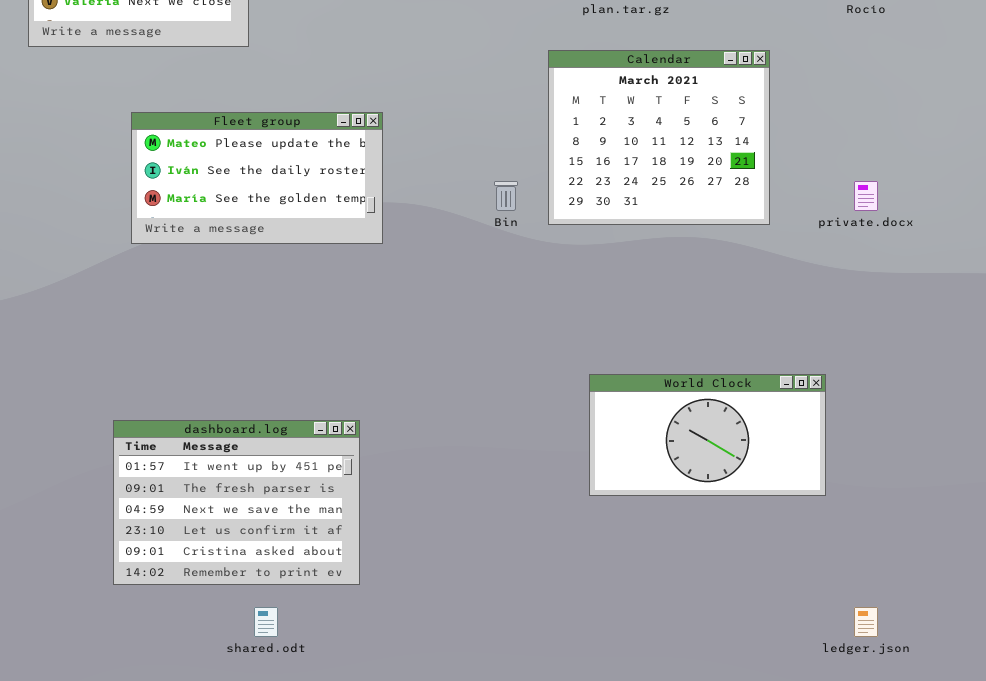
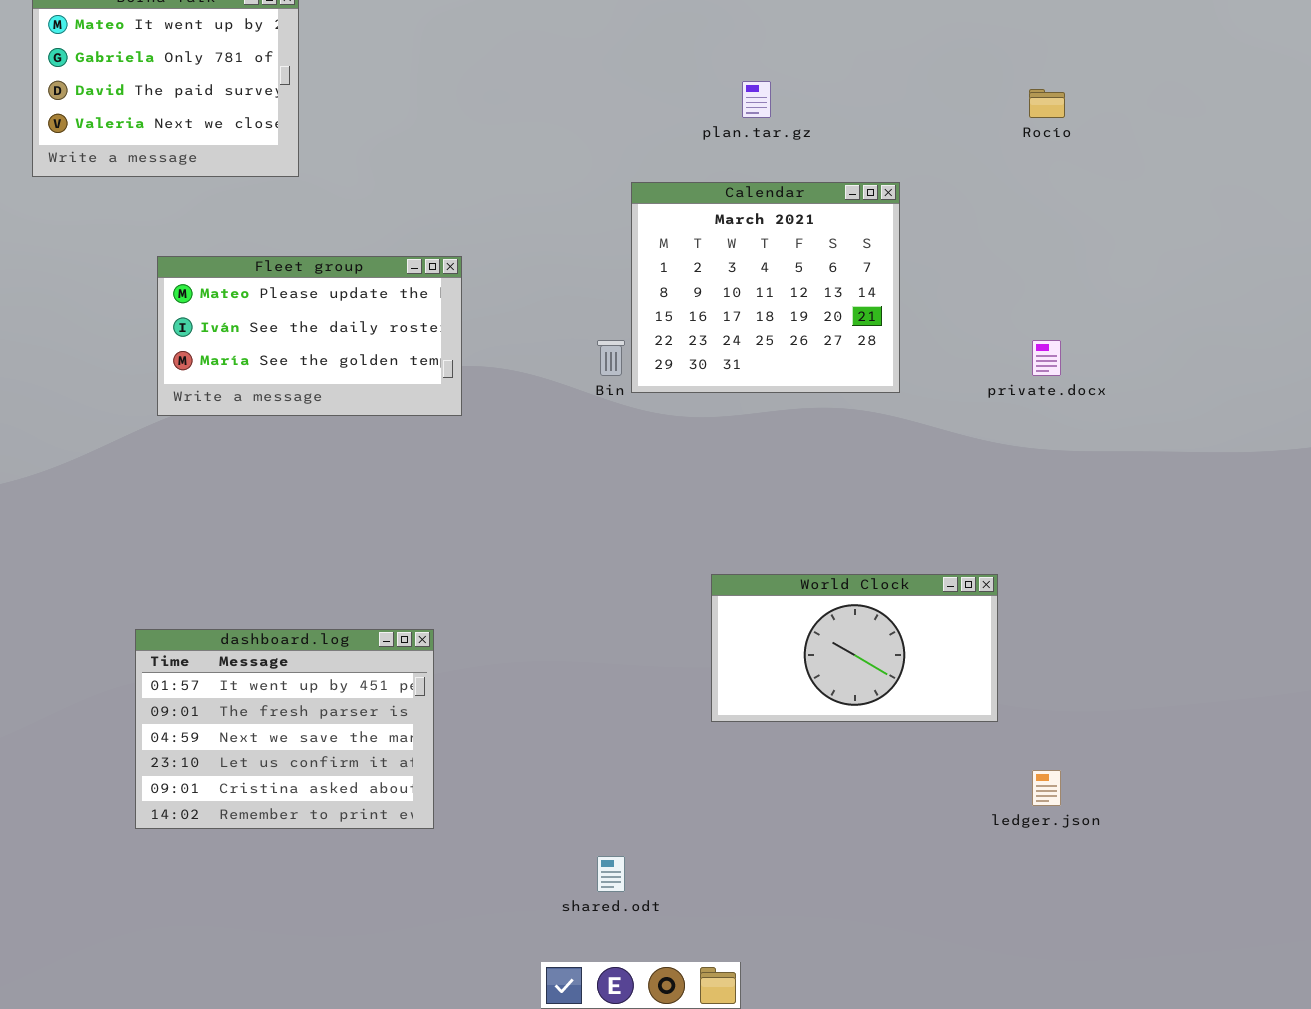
Calendar: [548,50,770,225] -> [631,182,900,393], moved
shared.odt: [254,607,278,637] -> [597,856,625,892], moved
ledger.json: [854,607,878,637] -> [1032,770,1061,806], moved

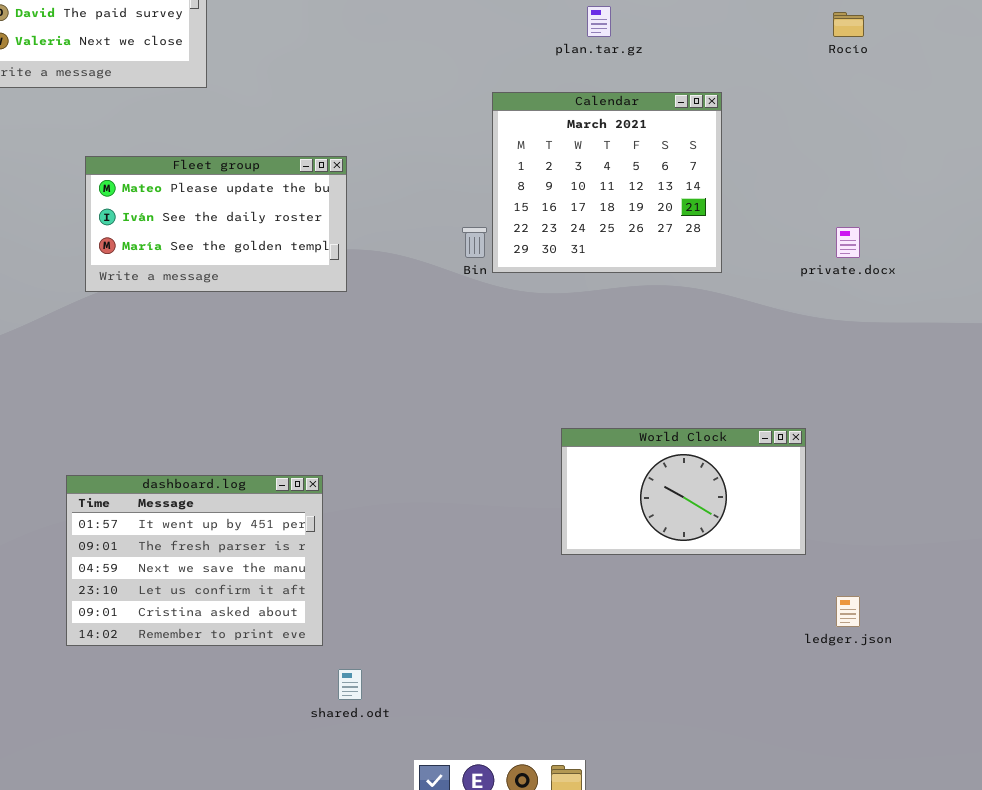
shared.odt: [597,856,625,892] -> [338,669,362,700], moved

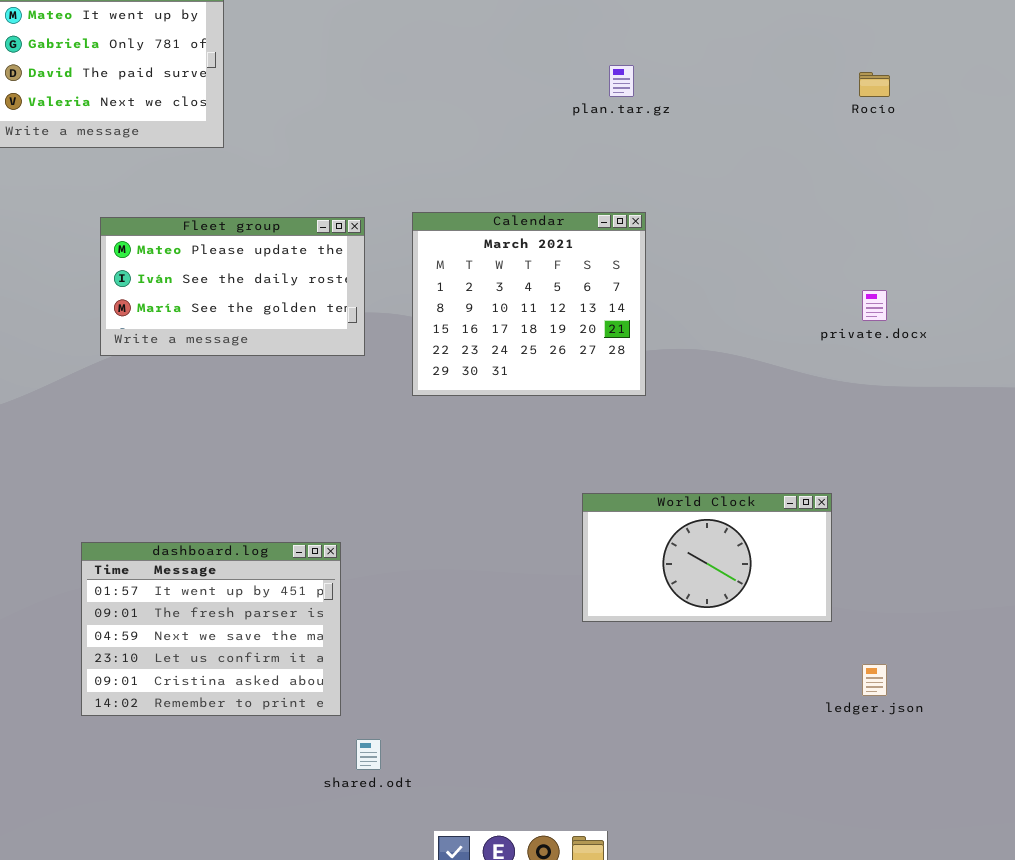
Calendar: [492,92,722,273] -> [412,212,646,396], moved

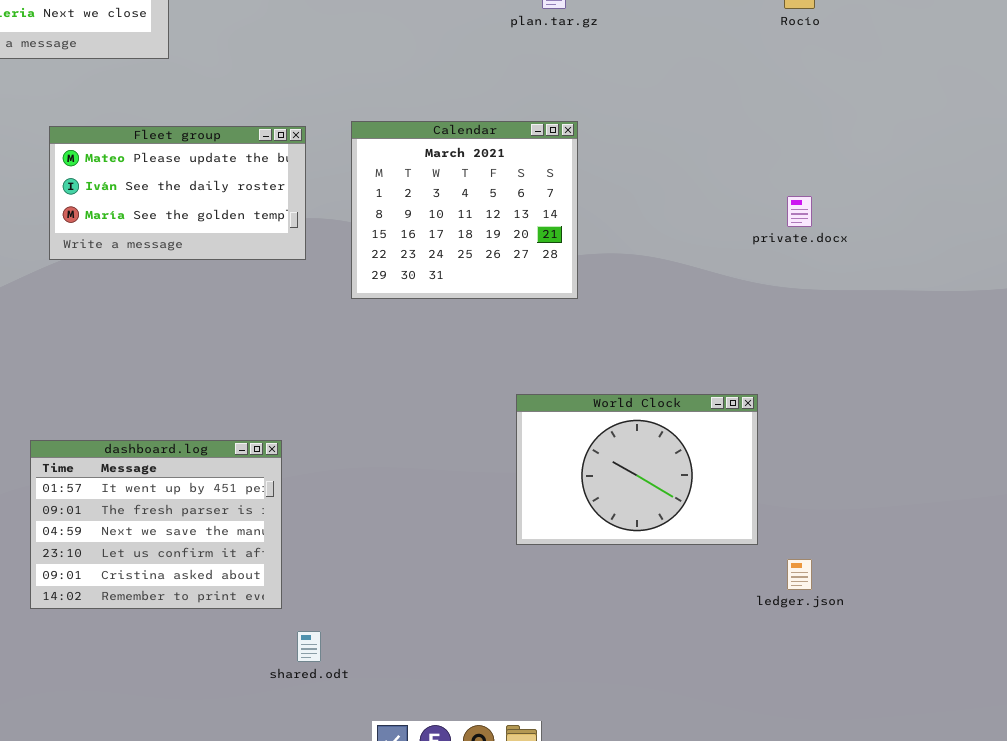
World Clock: [582,493,832,622] -> [516,394,758,545], resized

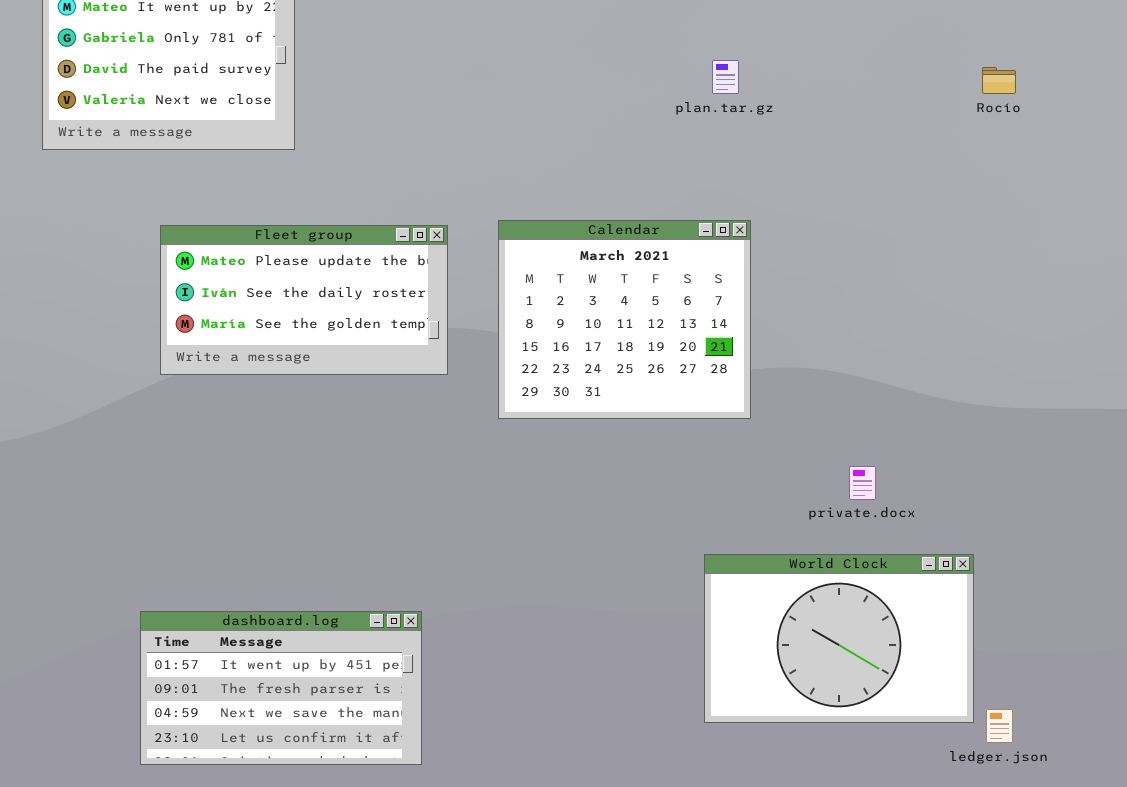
private.docx: [787,196,812,227] -> [849,466,876,500], moved
World Clock: [516,394,758,545] -> [704,554,974,723], moved
dashboard.log: [30,440,282,609] -> [140,611,422,765], resized

